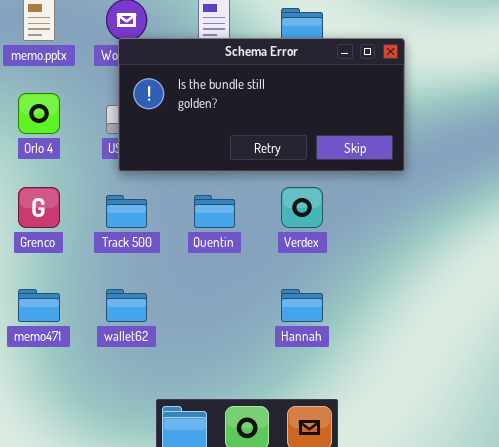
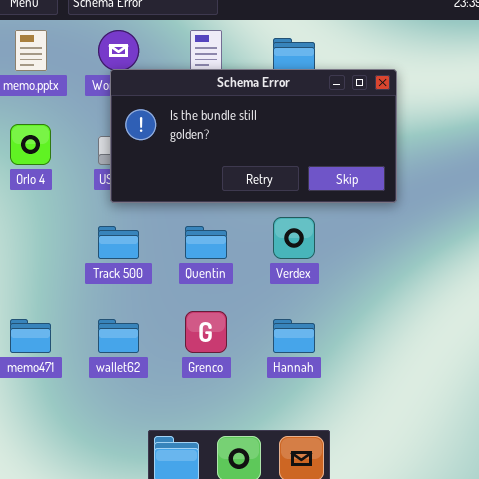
Grenco: [18,187,60,228] -> [185,311,227,353], moved

